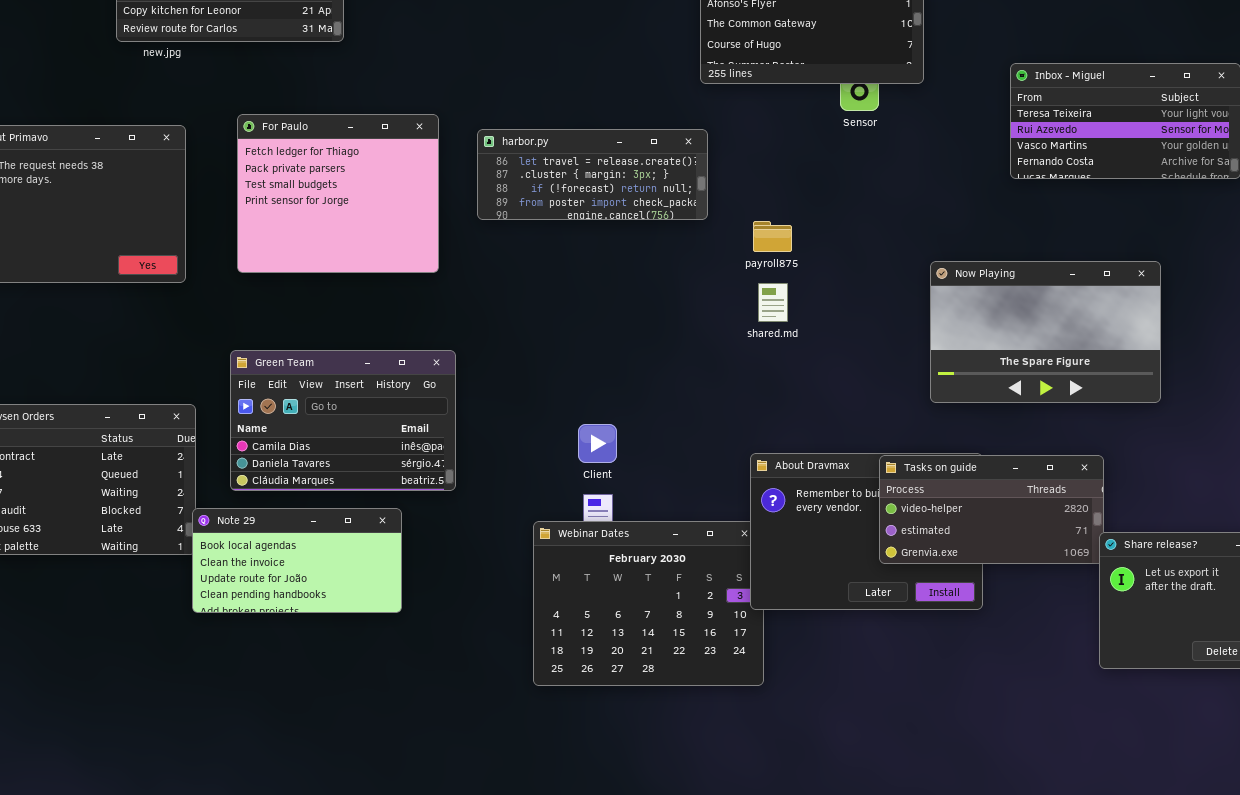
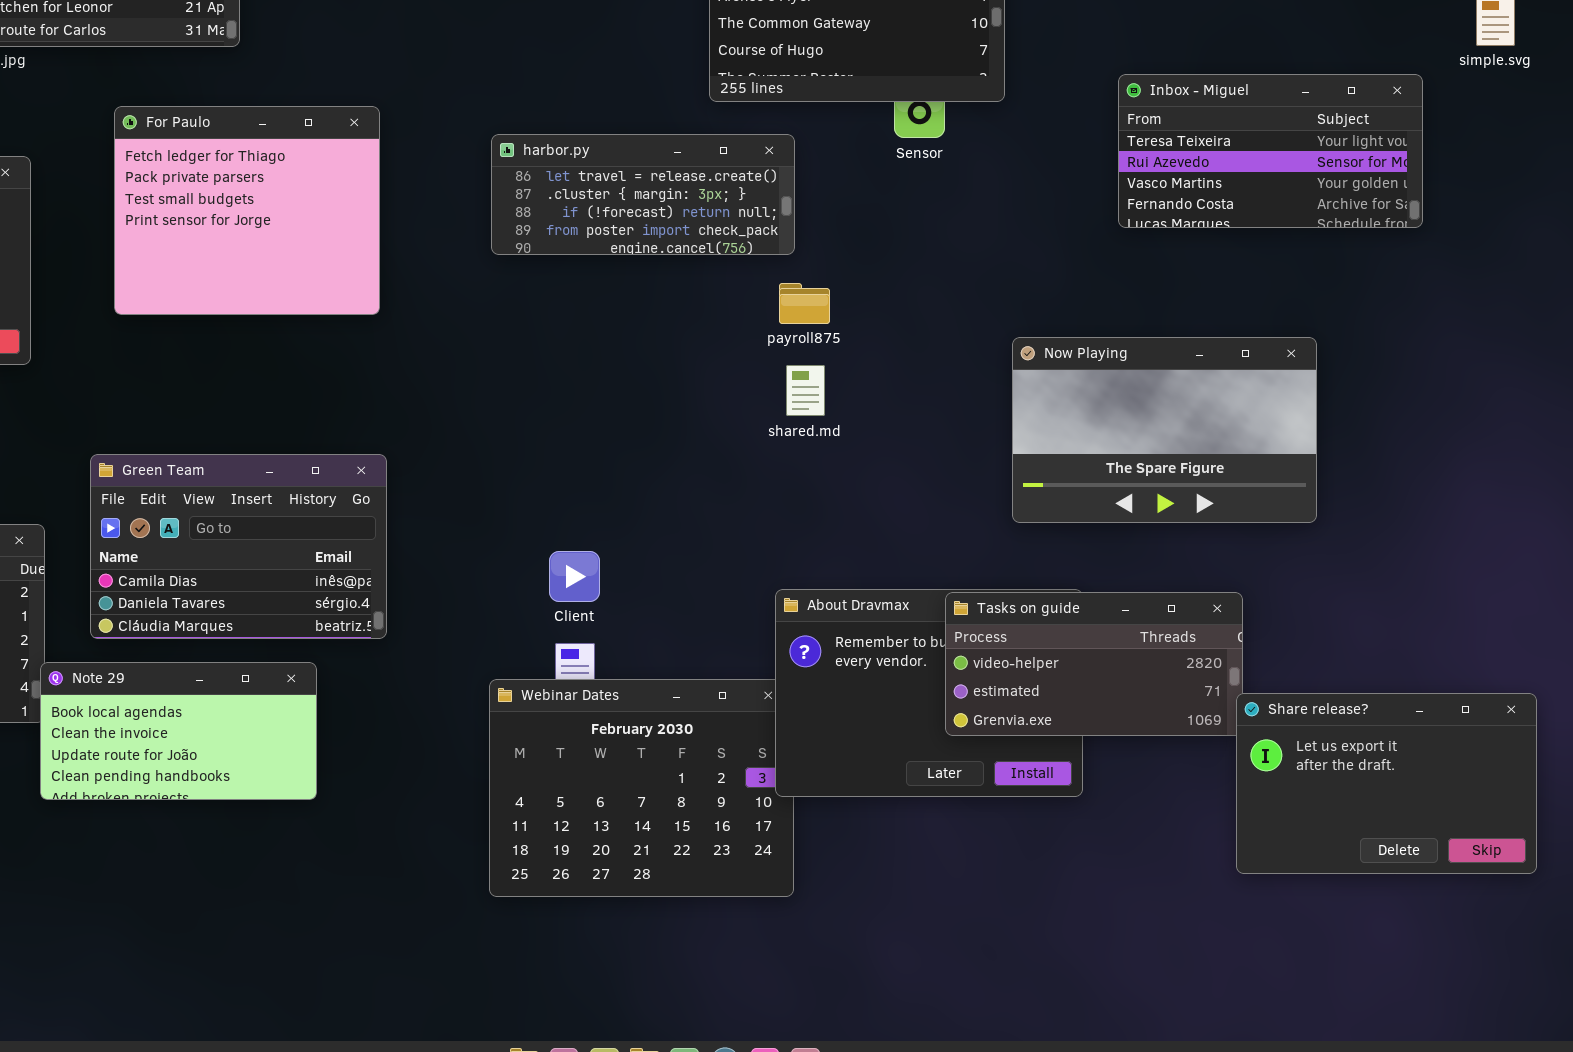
For Paulo: [237,114,439,273] -> [114,106,380,315], moved
harbor.py: [477,129,708,220] -> [491,134,795,255], moved

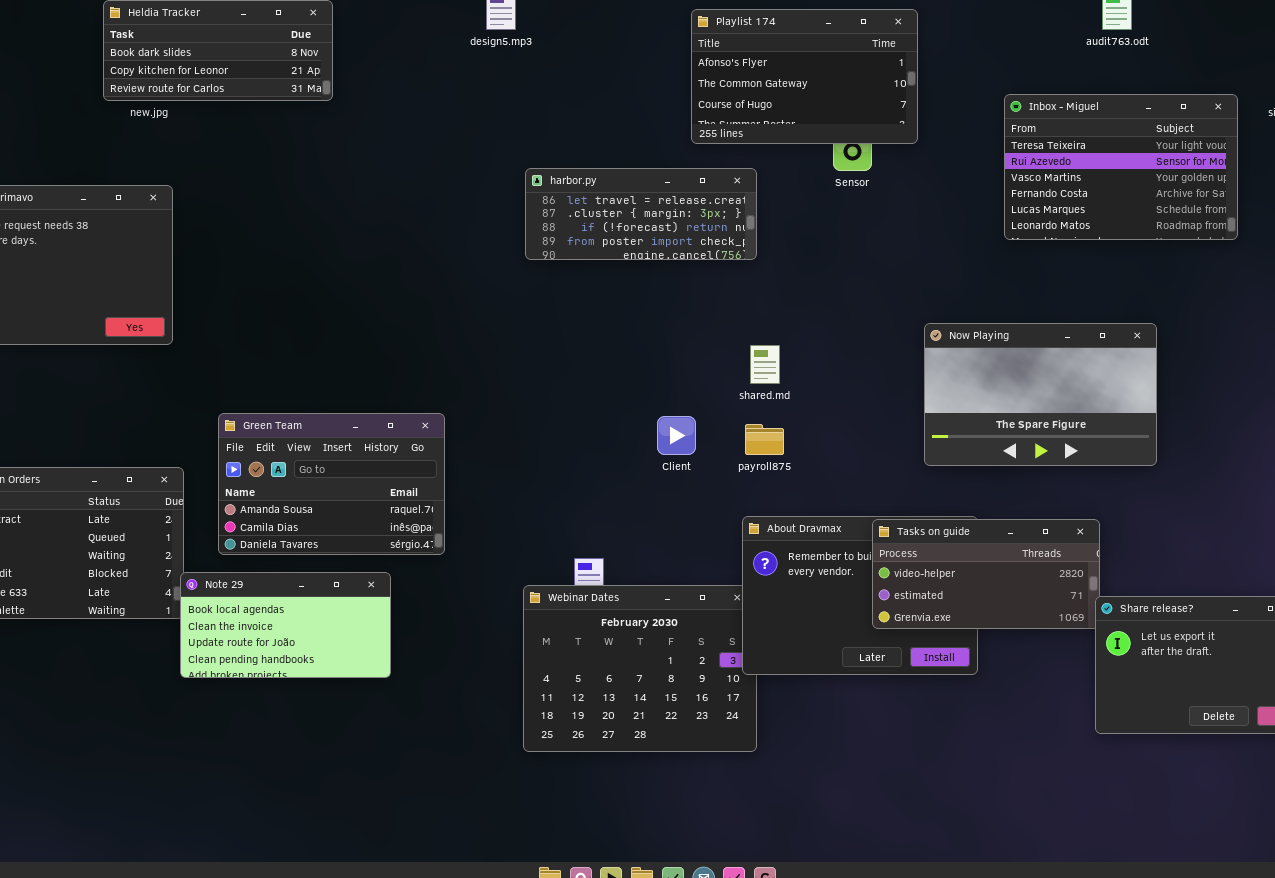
Inbox - Miguel: [1118,74,1423,228] -> [1004,94,1238,240], resized
For Paulo: [114,106,380,315] -> none, closed
payroll875: [779,283,830,324] -> [745,424,784,455], moved
Green Team: [90,454,387,639] -> [218,413,445,555], scrolled up 1 row
Client: [549,551,600,602] -> [657,416,696,455], moved

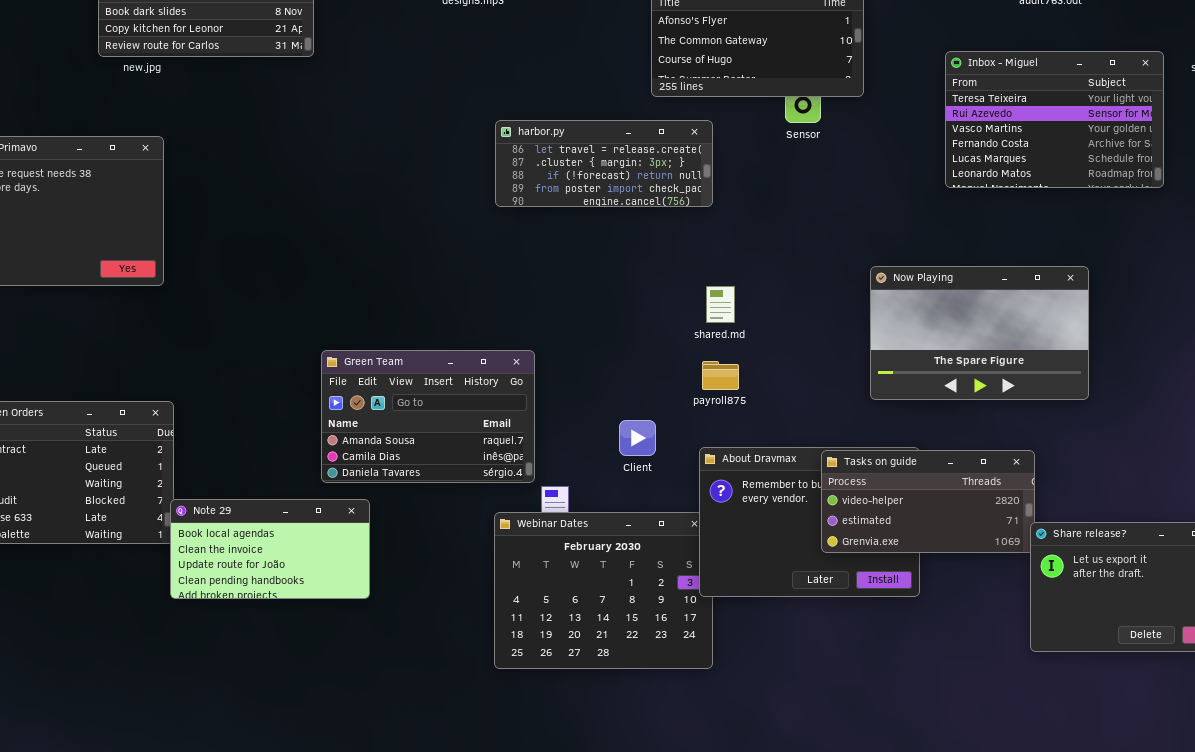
Green Team: [218,413,445,555] -> [321,350,535,483], moved
Client: [657,416,696,455] -> [619,420,656,456], moved

